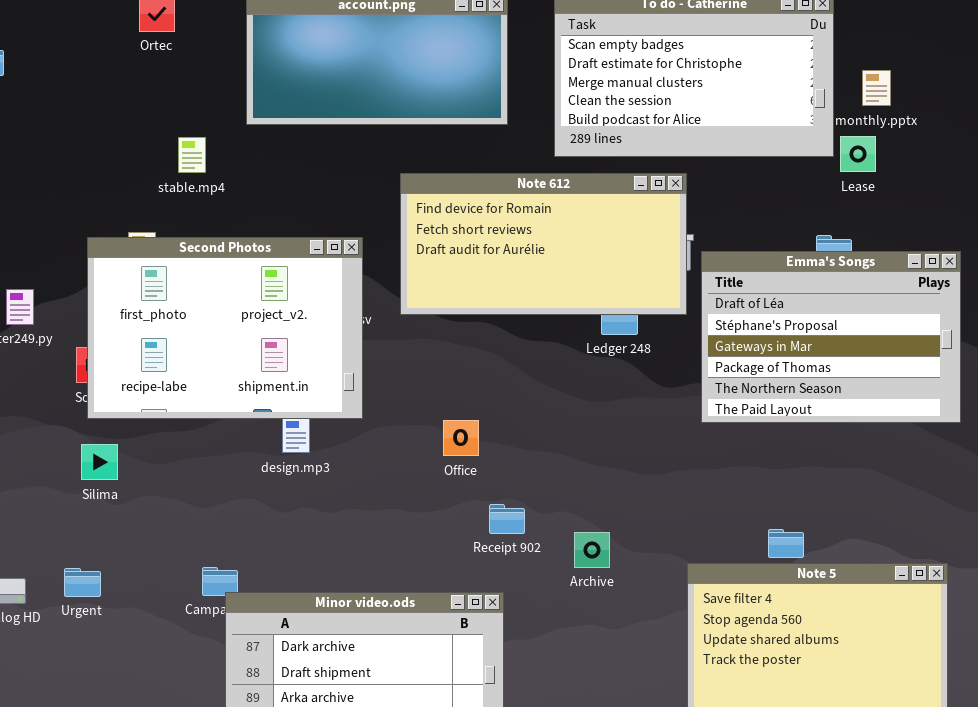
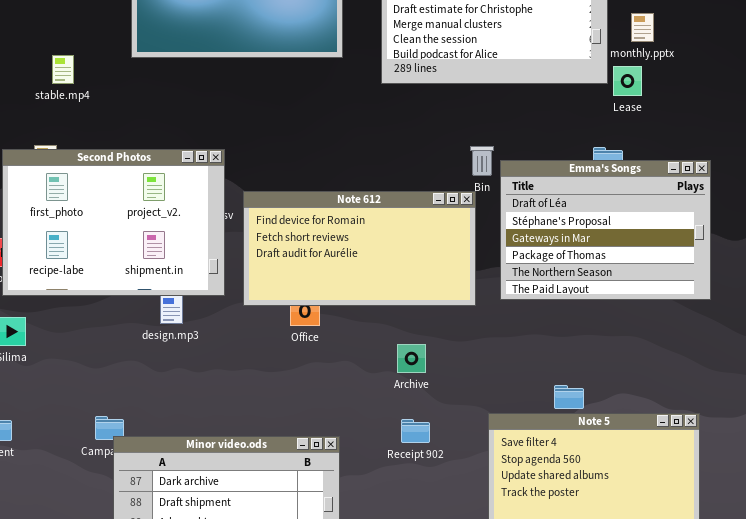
stable.mp4: [178,137,206,173] -> [52,55,74,84], moved
Note 612: [400,173,687,315] -> [243,191,476,306], moved
Receipt 902: [489,504,525,534] -> [401,419,430,443], moved
Archive: [574,532,610,568] -> [397,344,426,373], moved

